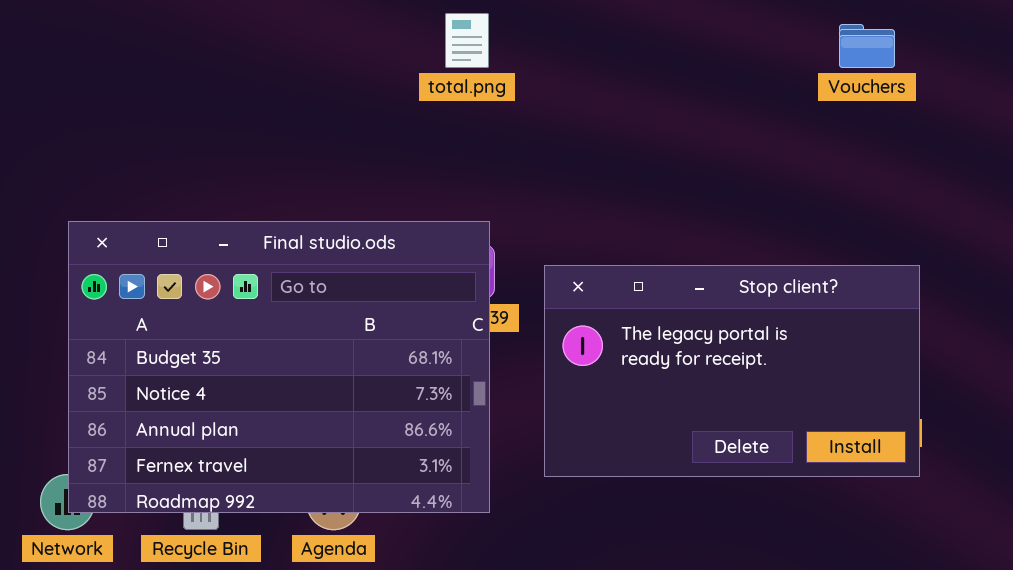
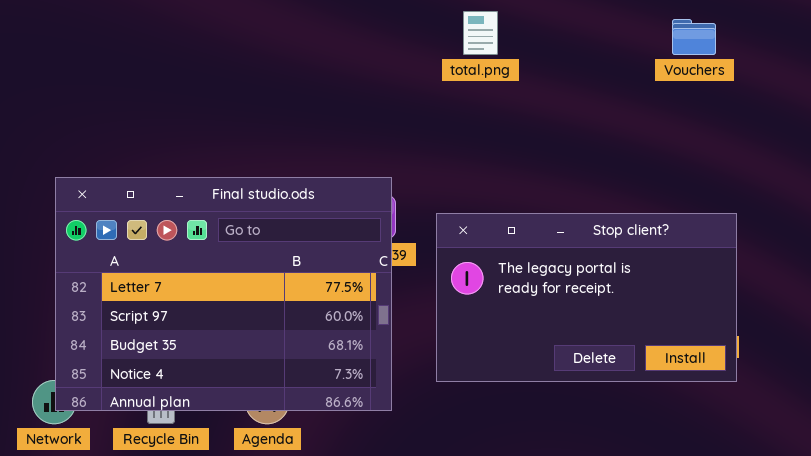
total.png: [445,13,489,68] -> [463,11,498,55], moved
Final studio.ods: [68,221,490,513] -> [55,177,392,411], scrolled up 2 rows

